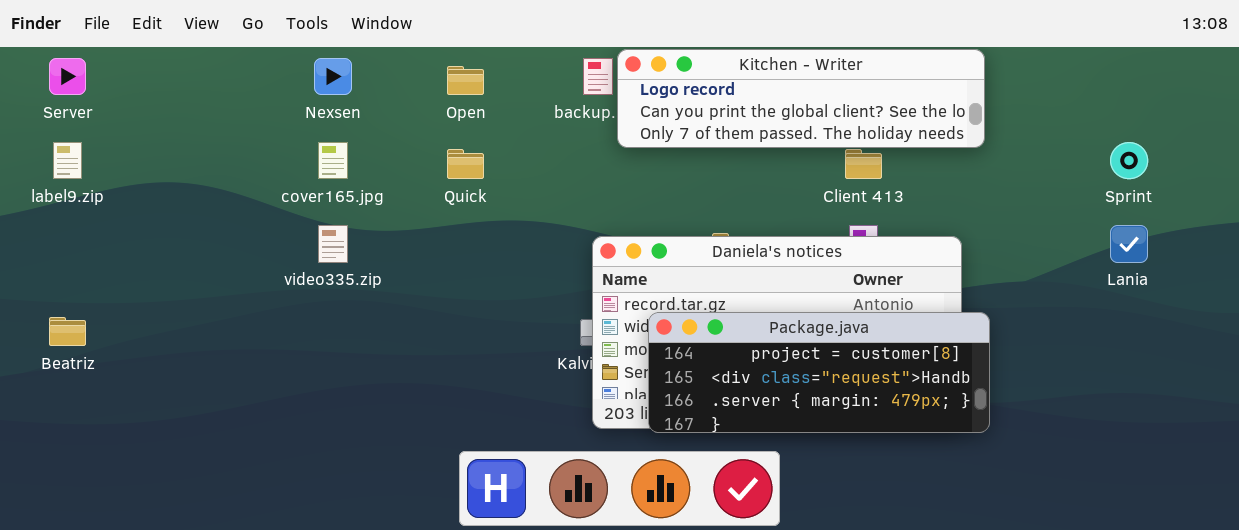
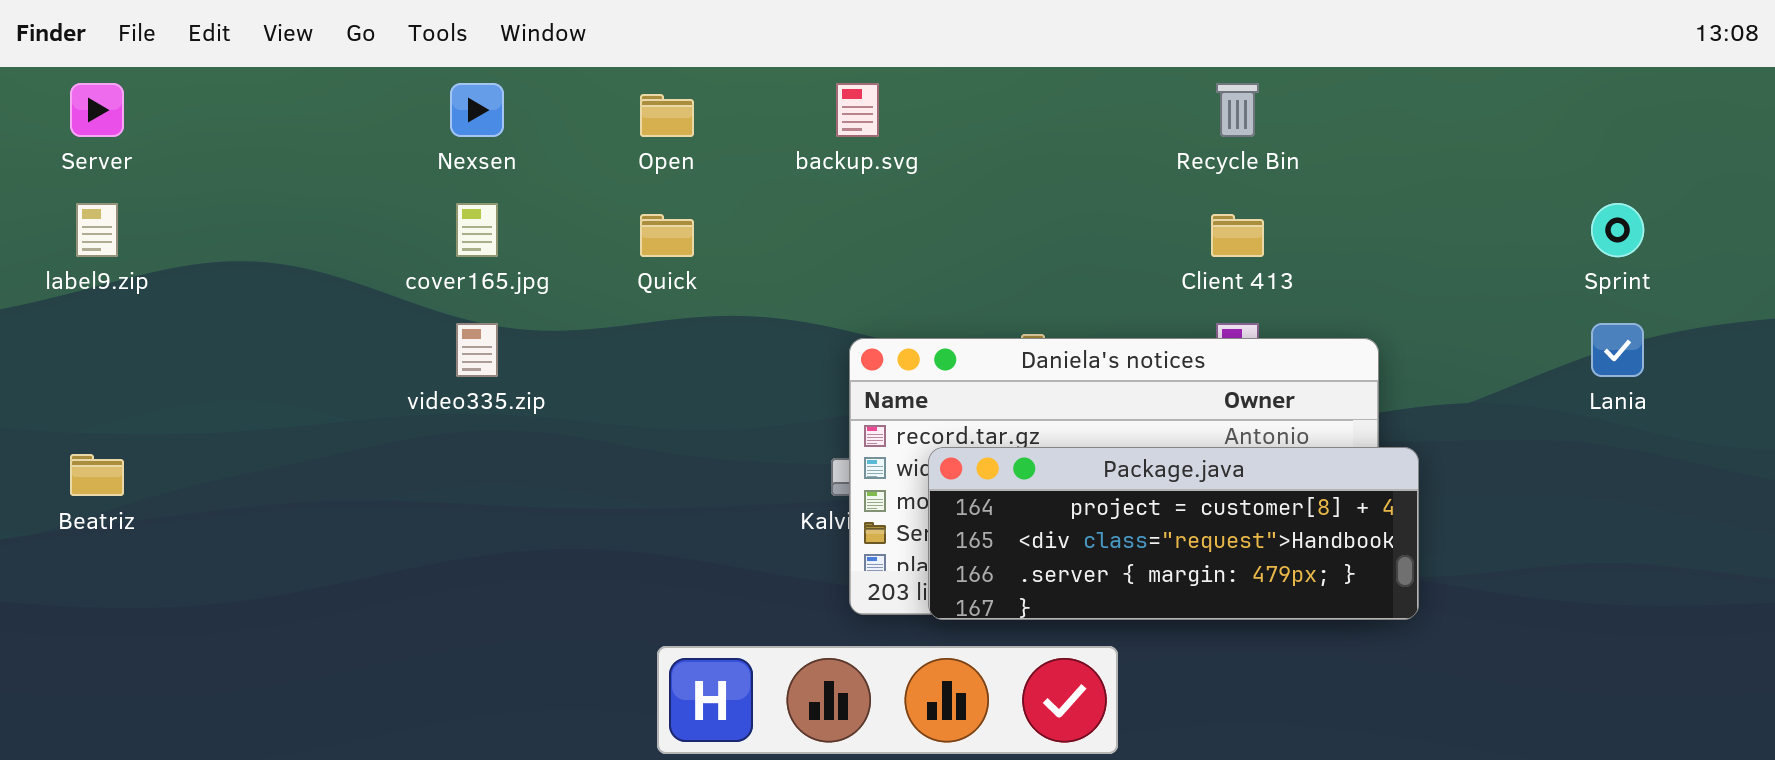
Kitchen - Writer: [617,49,985,148] -> none, closed

